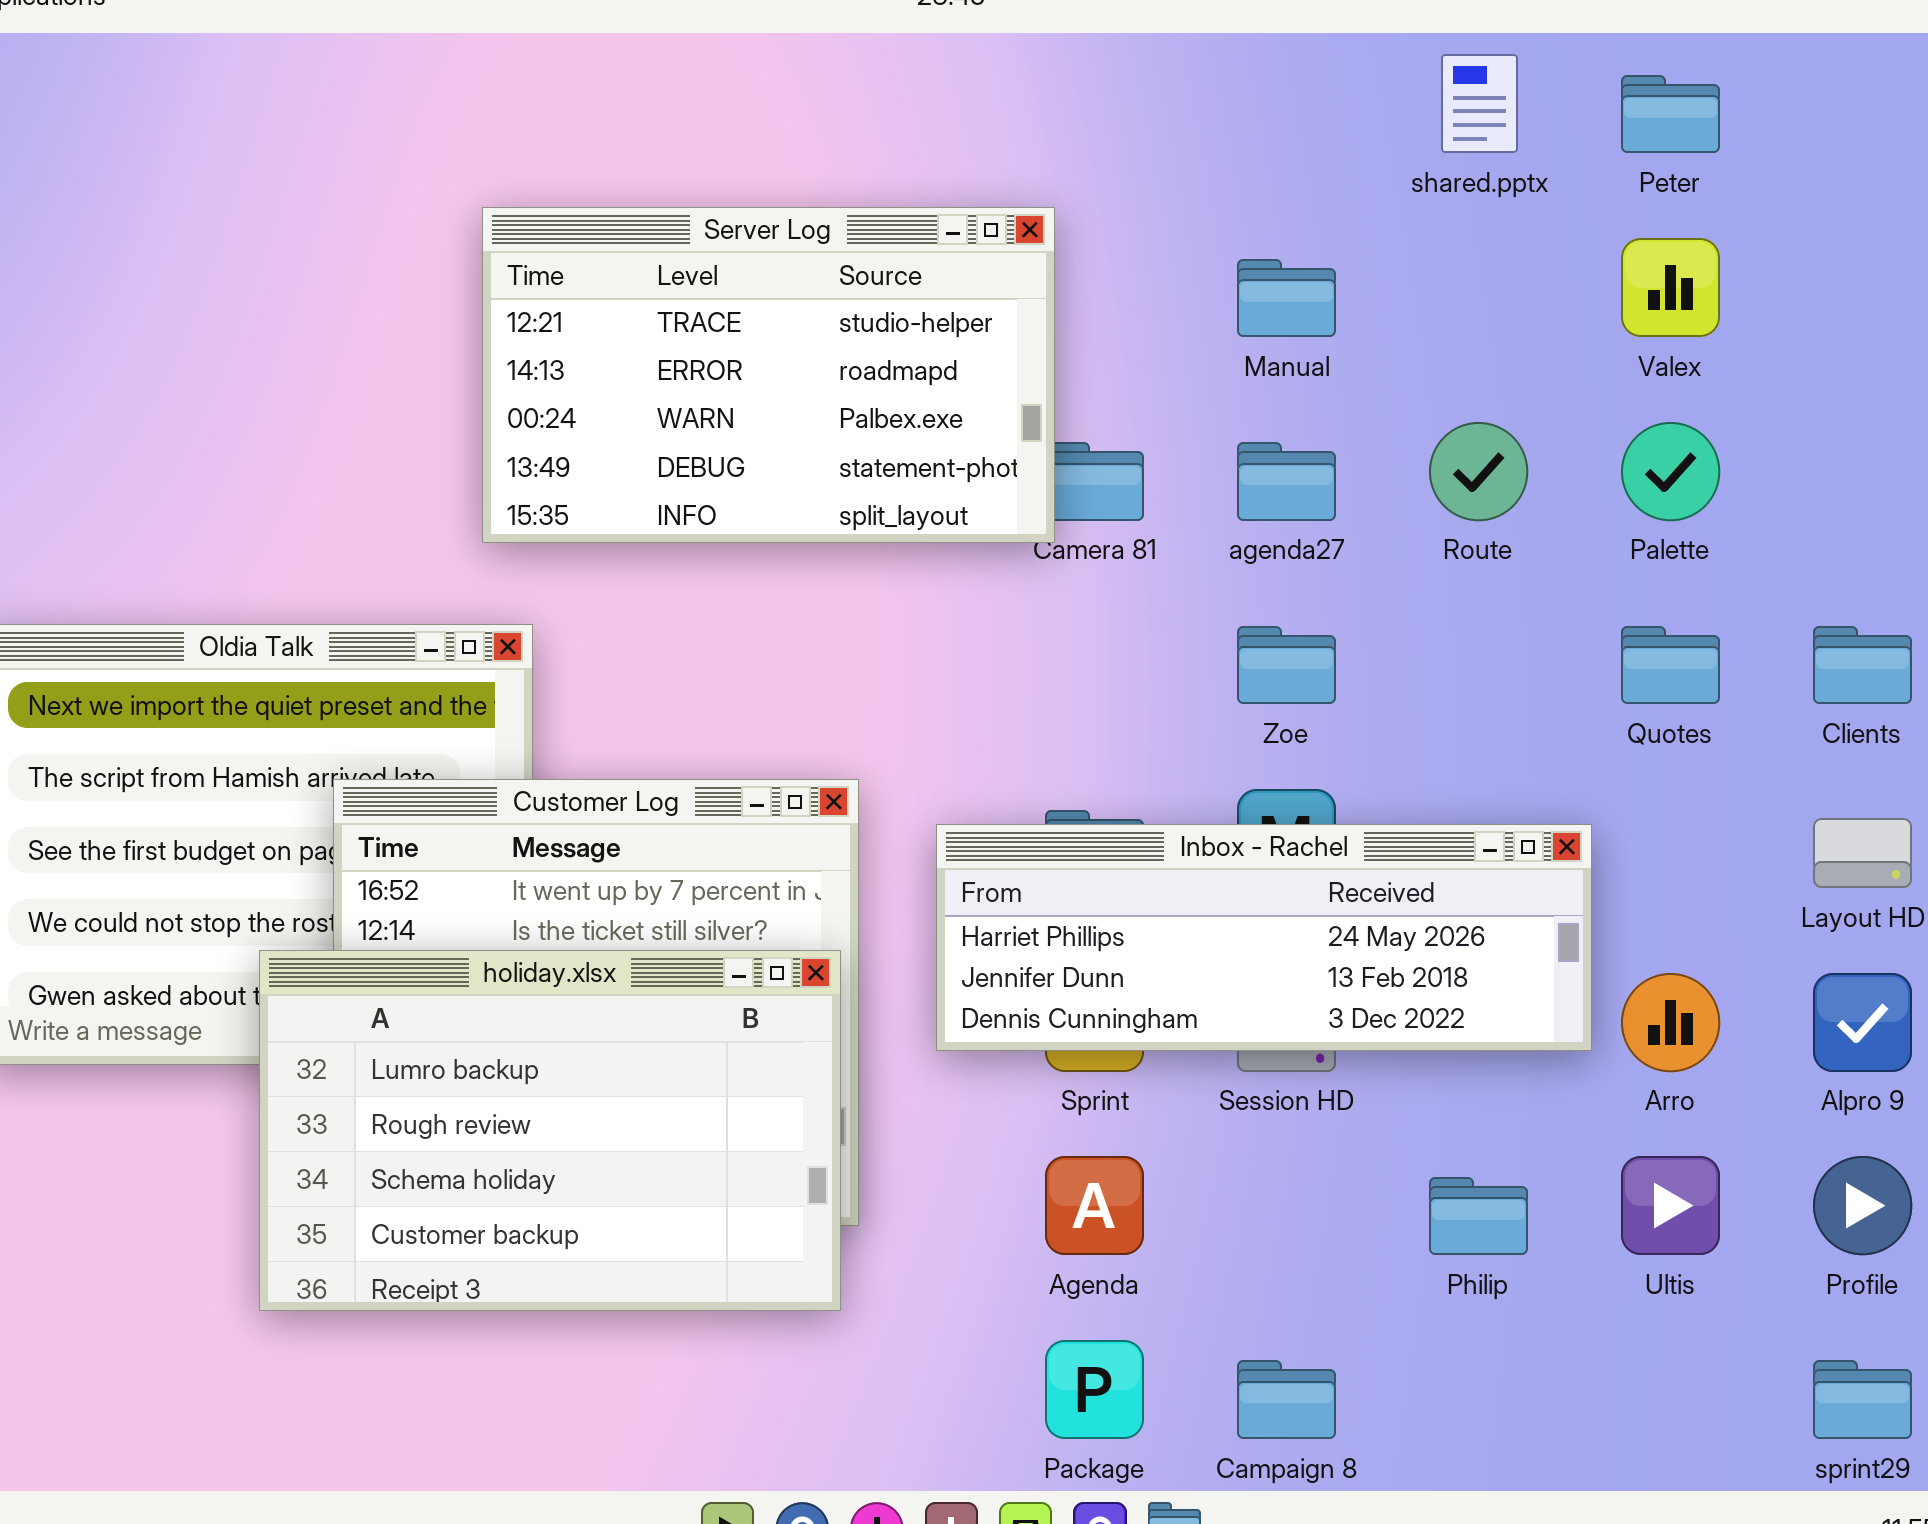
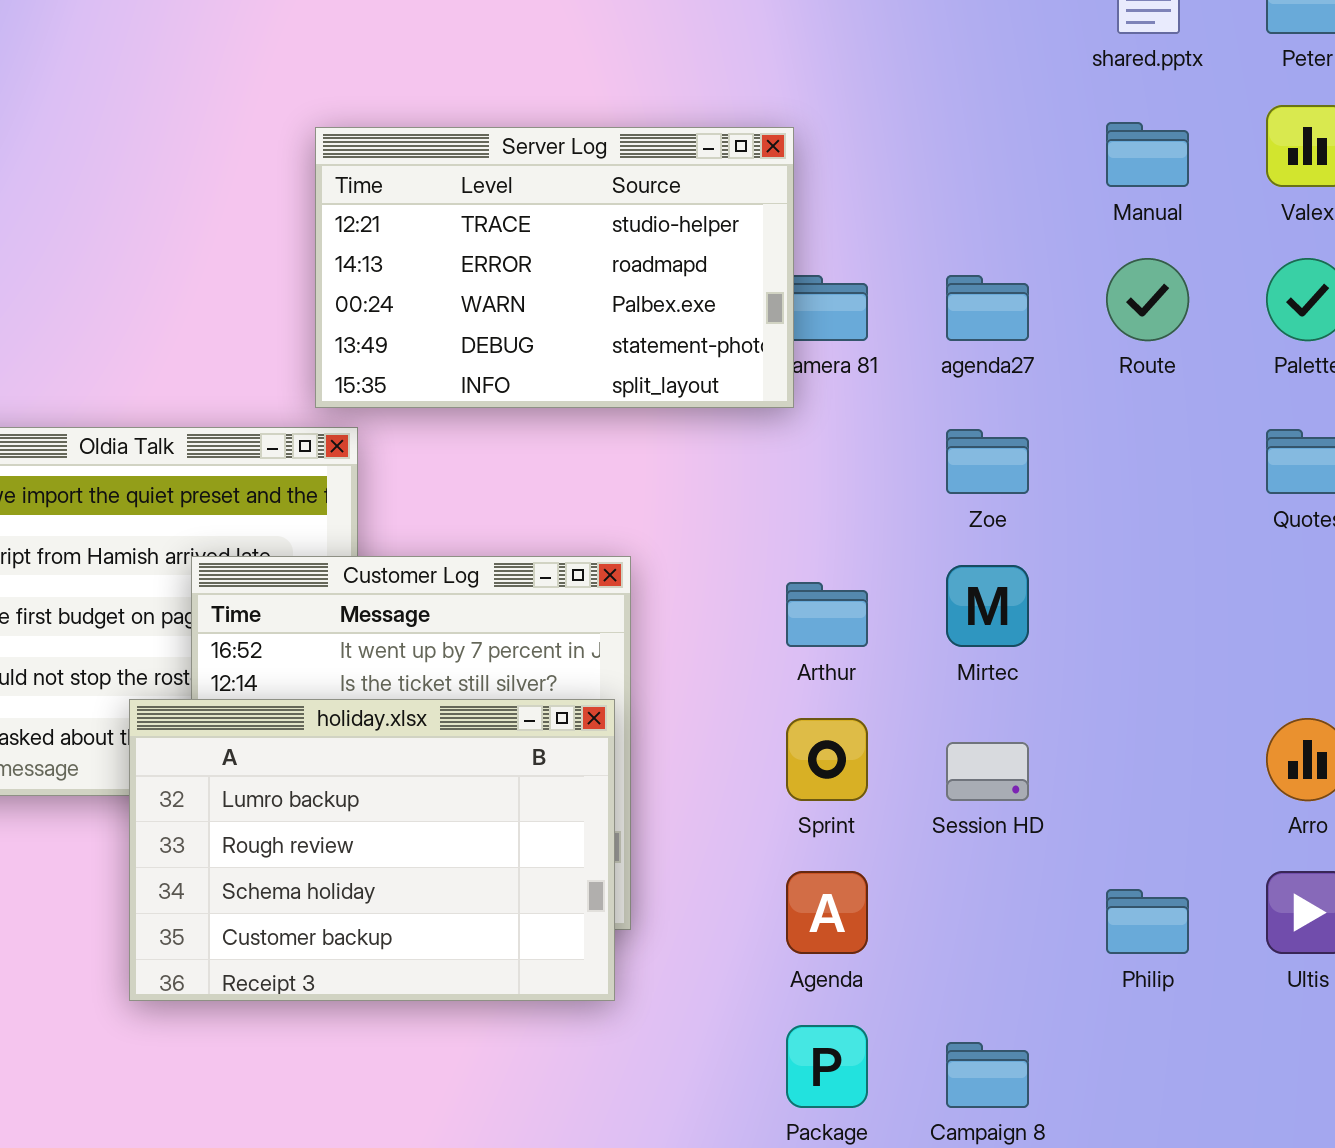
Server Log: [482,207,1055,543] -> [315,127,794,408], moved
Manual: [1237,259,1336,337] -> [1106,122,1189,187], moved
Inbox - Rachel: [936,824,1592,1051] -> none, closed

